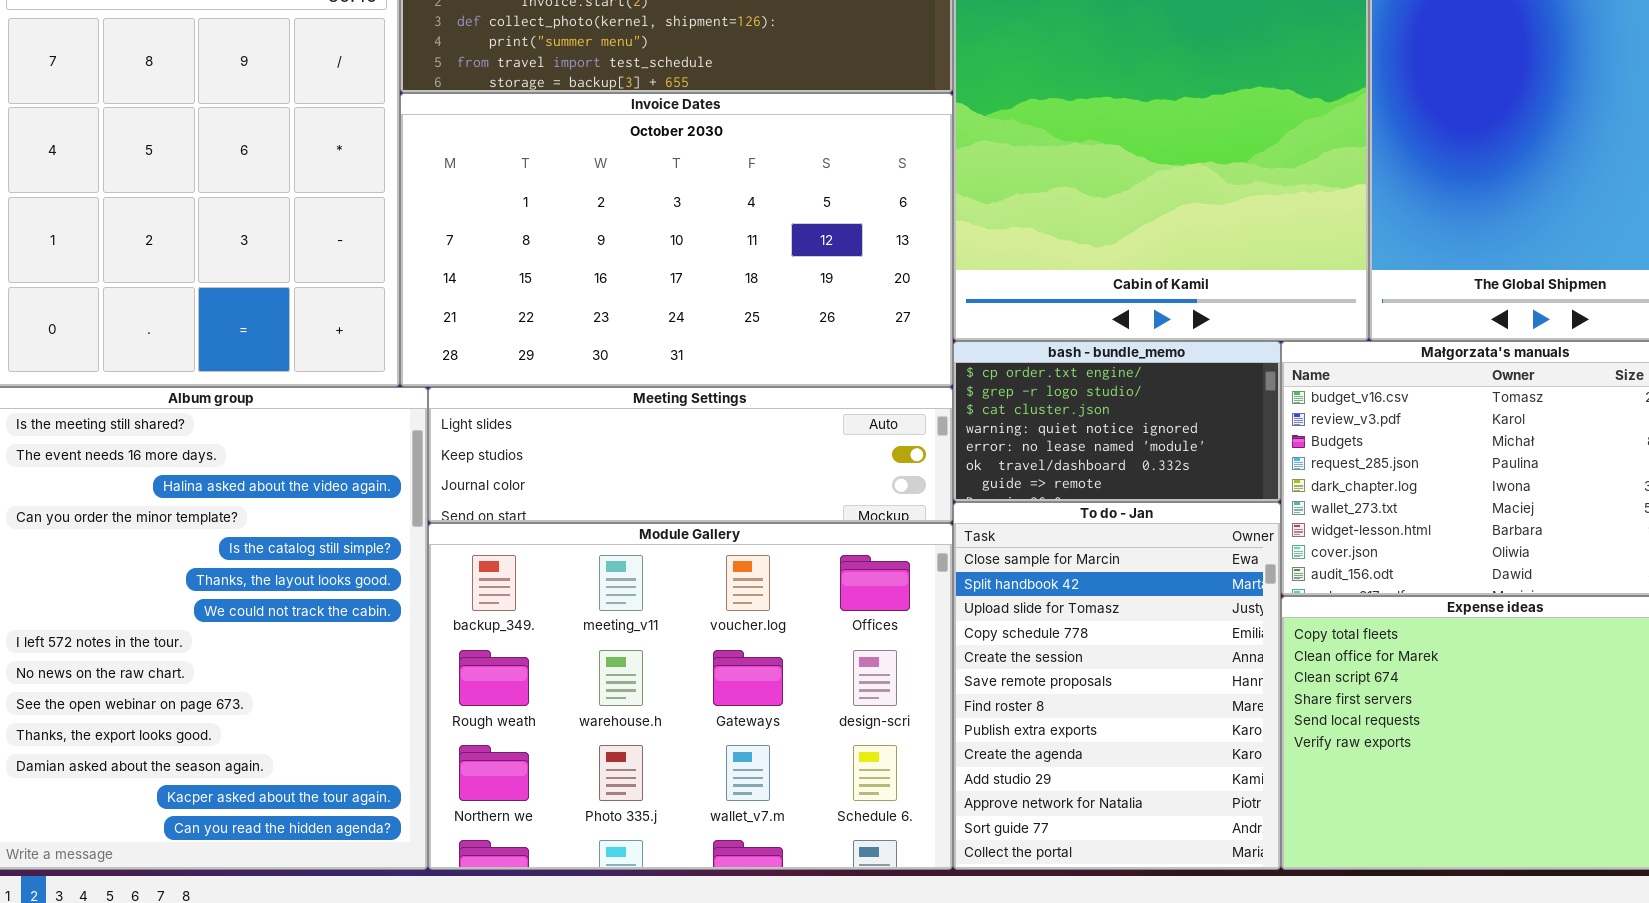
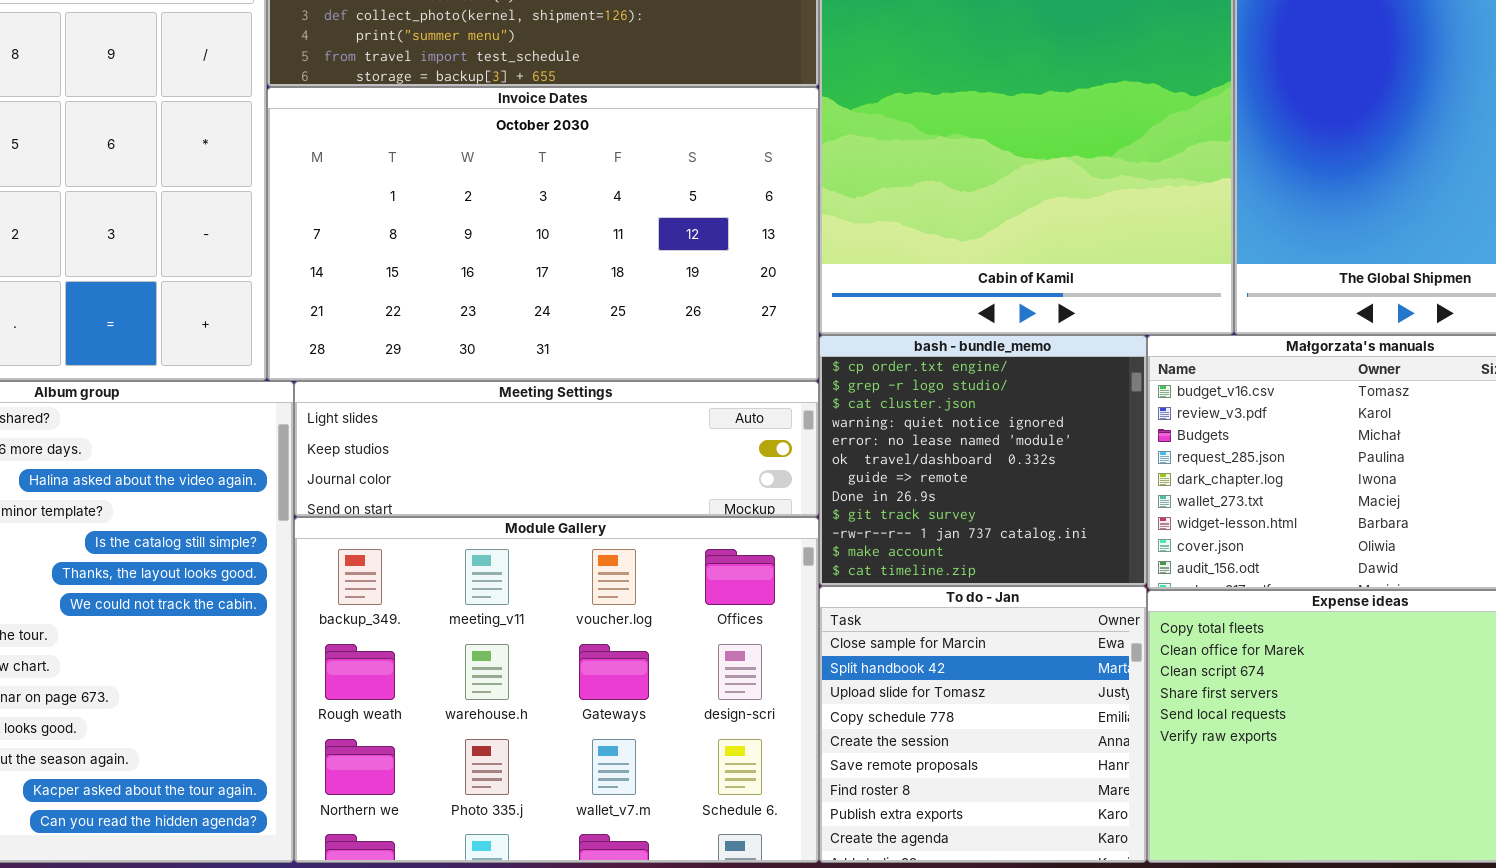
bash - bundle_memo: [953,341,1281,502] -> [819,335,1147,586], resized
To do - Jan: [953,502,1281,870] -> [819,586,1147,863], resized

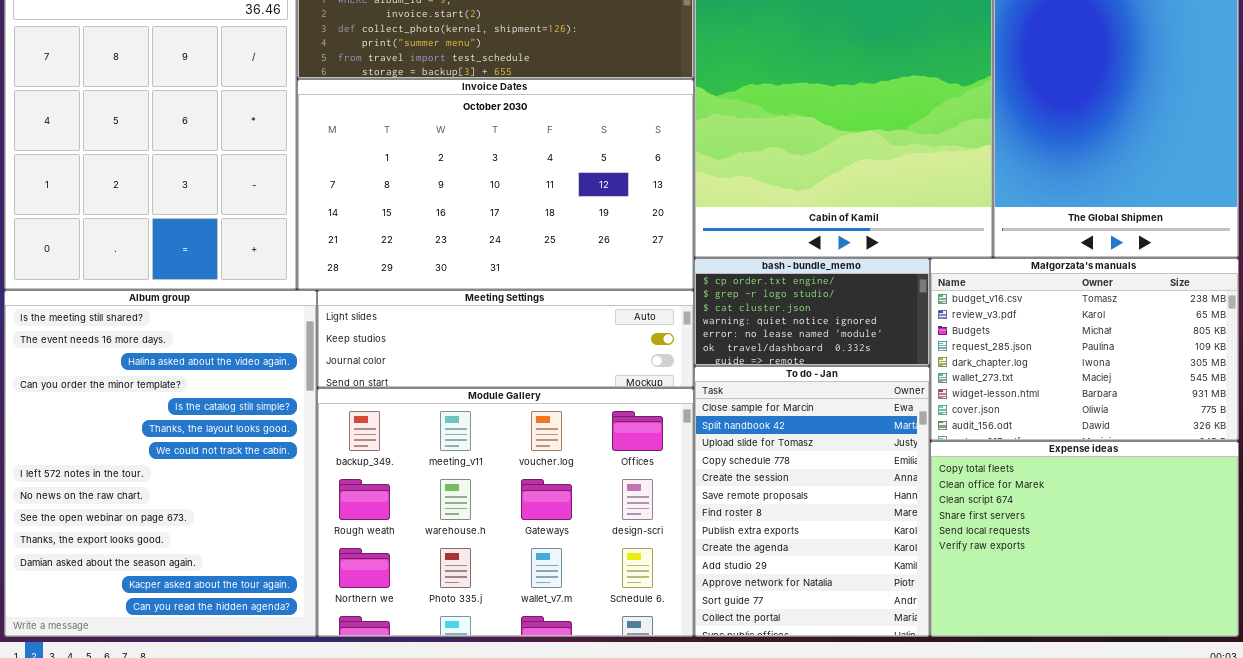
bash - bundle_memo: [819,335,1147,586] -> [694,258,930,366], resized
To do - Jan: [819,586,1147,863] -> [694,366,930,637], resized

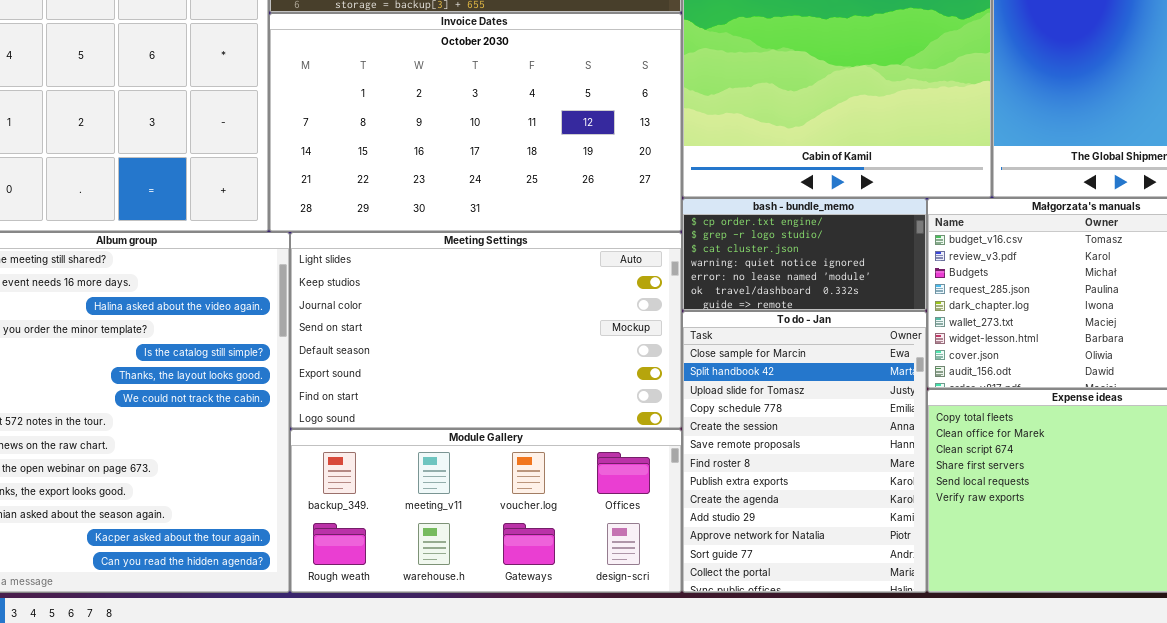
Meeting Settings: [317,290,694,388] -> [290,232,682,429], resized
Module Gallery: [317,388,694,637] -> [290,429,682,593], resized

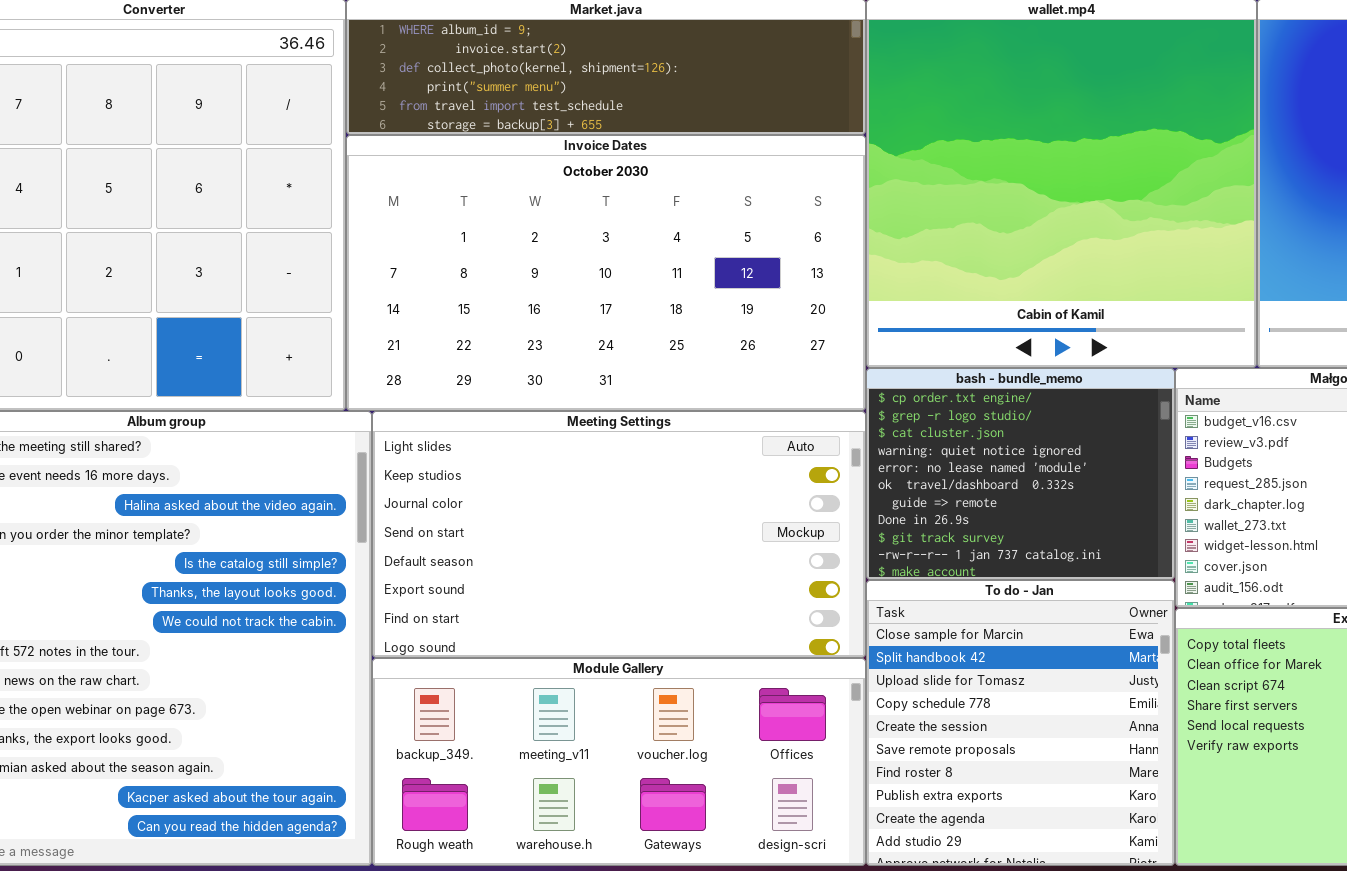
bash - bundle_memo: [682,198,927,311] -> [866,368,1175,580], resized
To do - Jan: [682,311,927,593] -> [866,580,1175,866], resized

